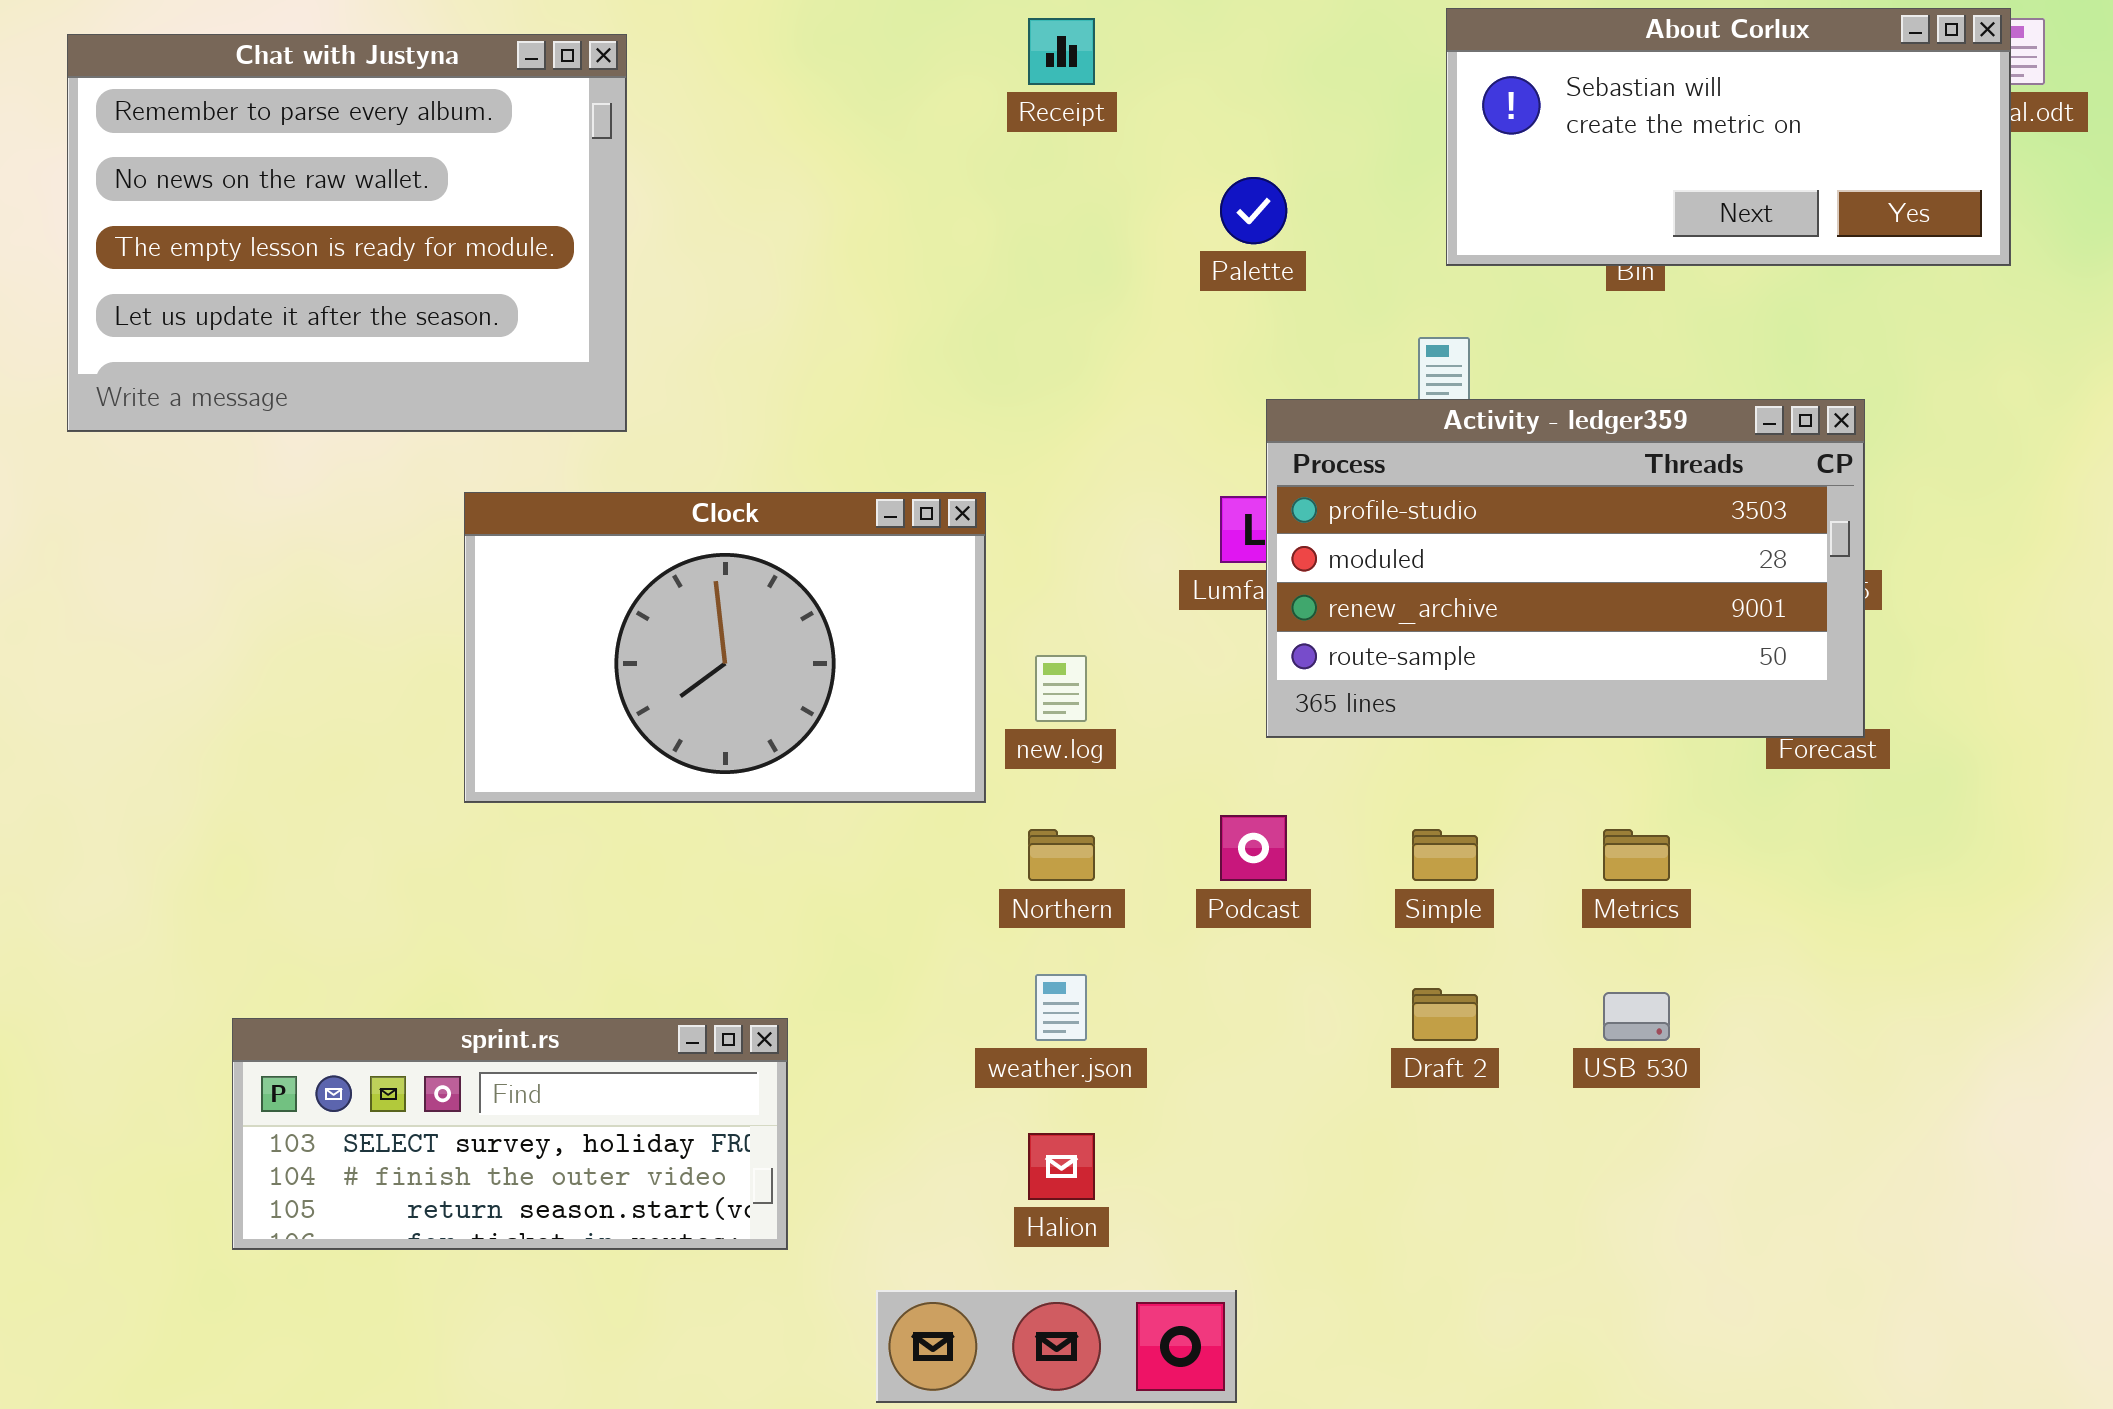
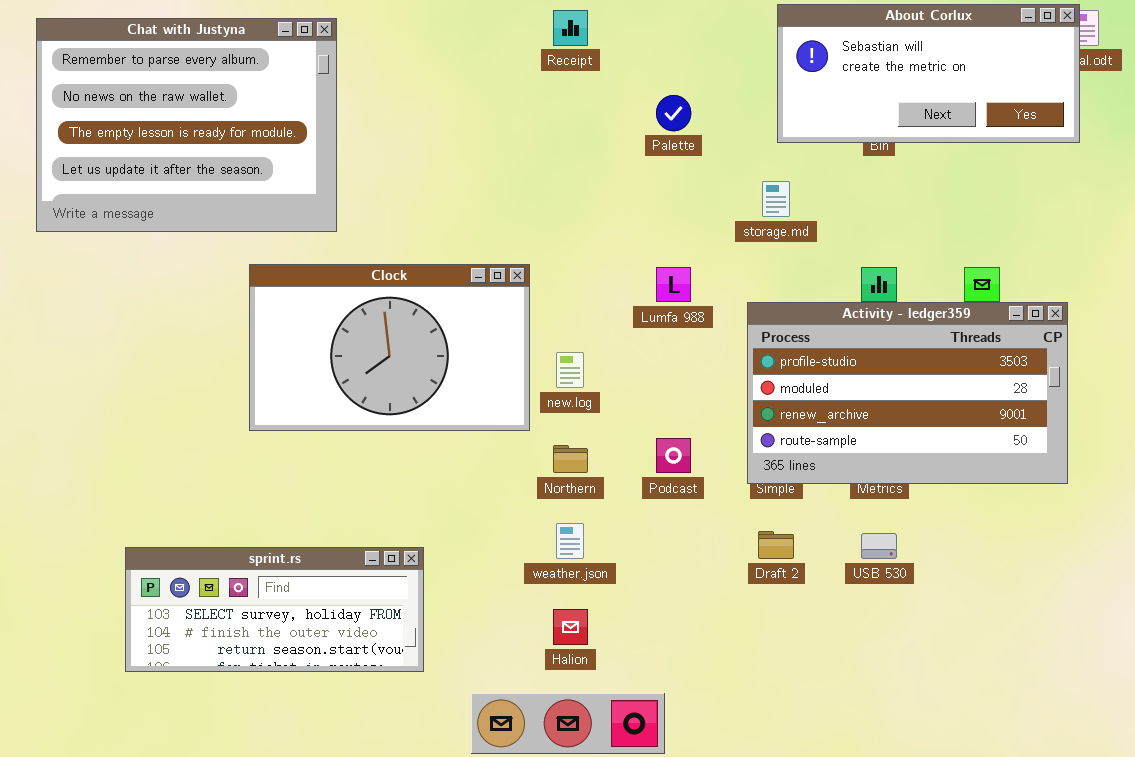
Activity - ledger359: [1266,399,1865,738] -> [747,302,1068,484], moved

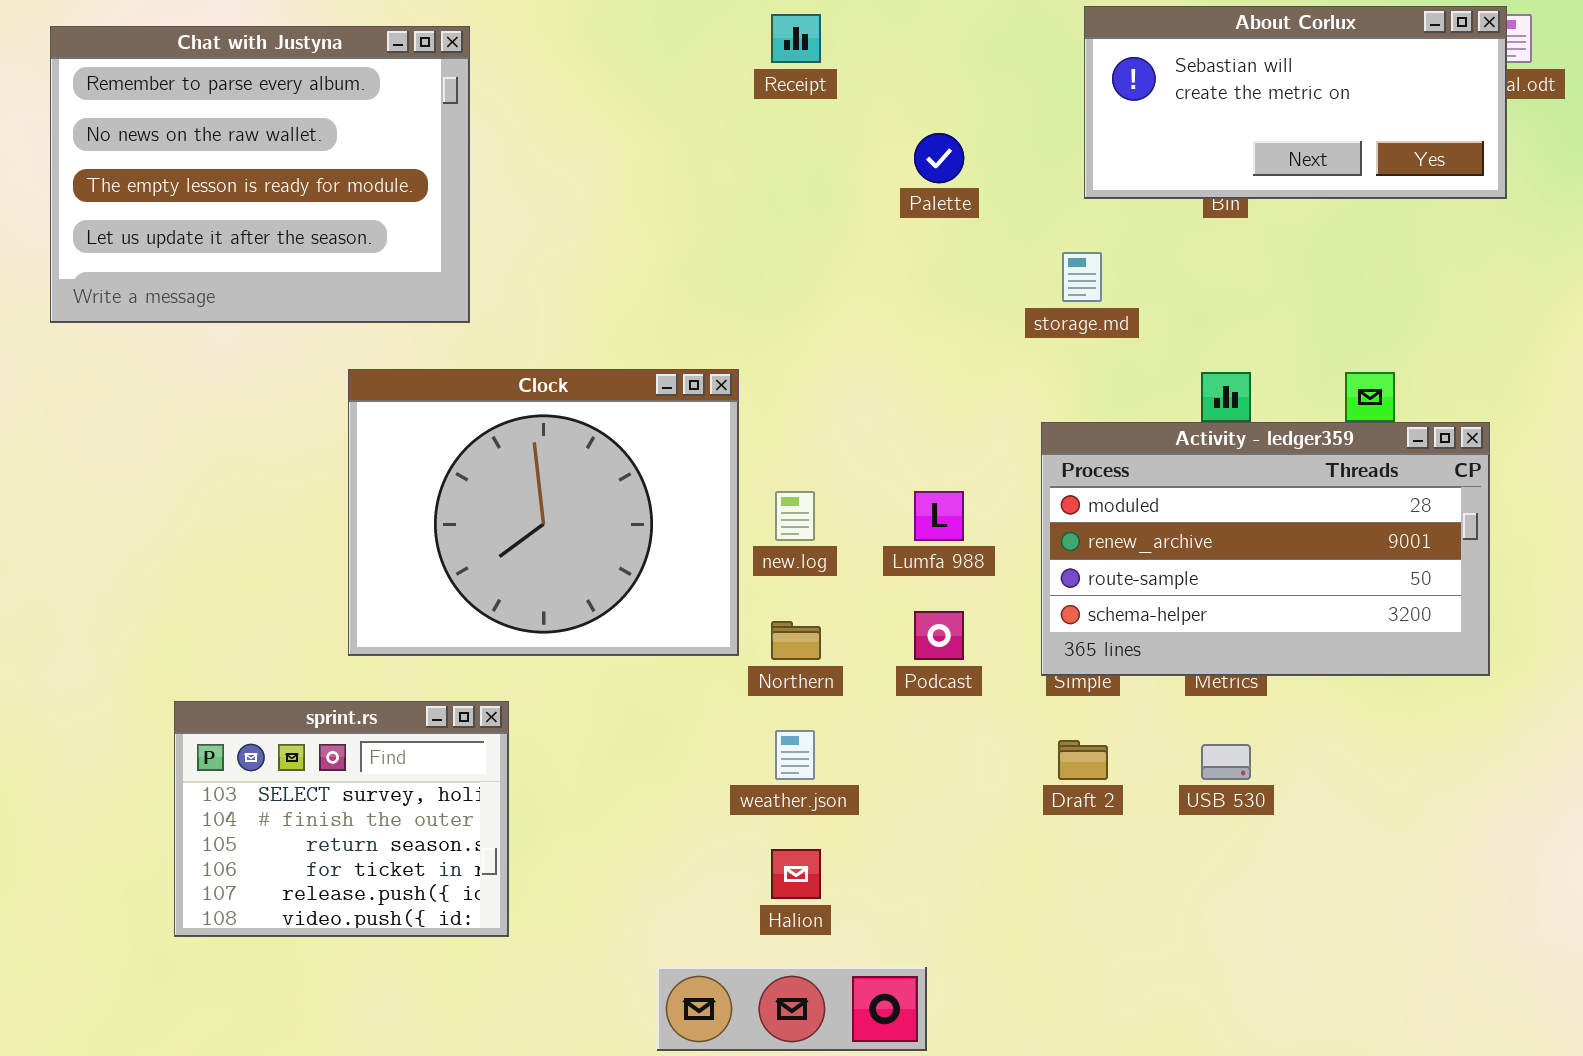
Clock: [249,264,530,431] -> [348,369,739,656], resized
Lumfa 988: [656,267,691,302] -> [914,491,964,541], moved
Activity - ledger359: [747,302,1068,484] -> [1041,422,1490,676], scrolled down 1 row
sprint.rs: [125,547,424,672] -> [174,701,509,937], resized

